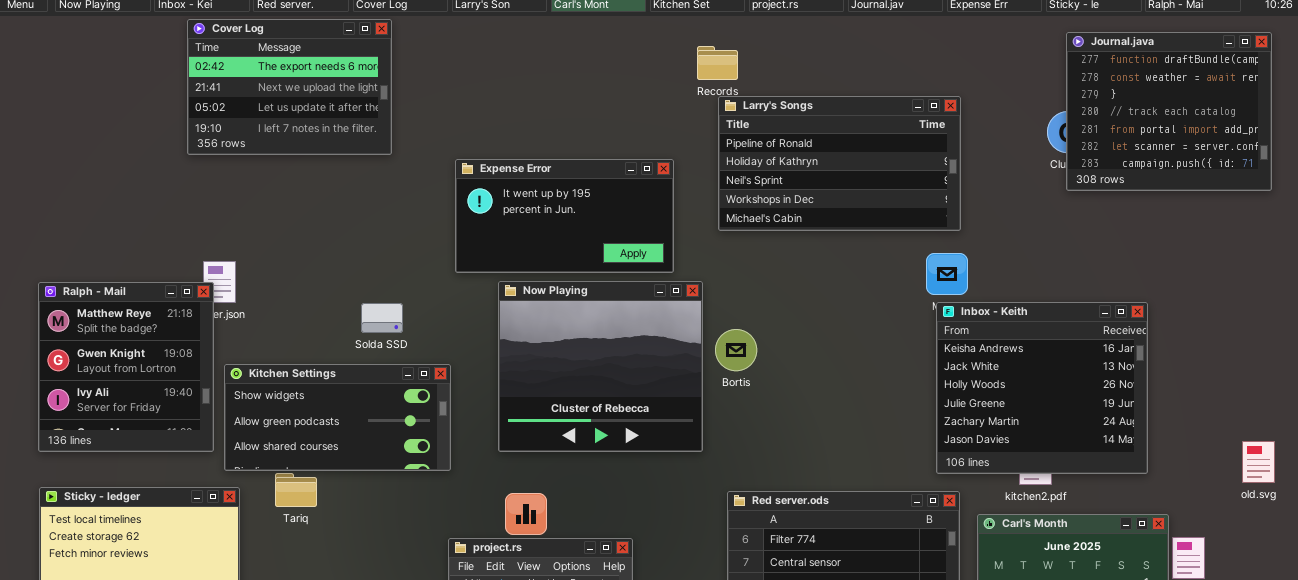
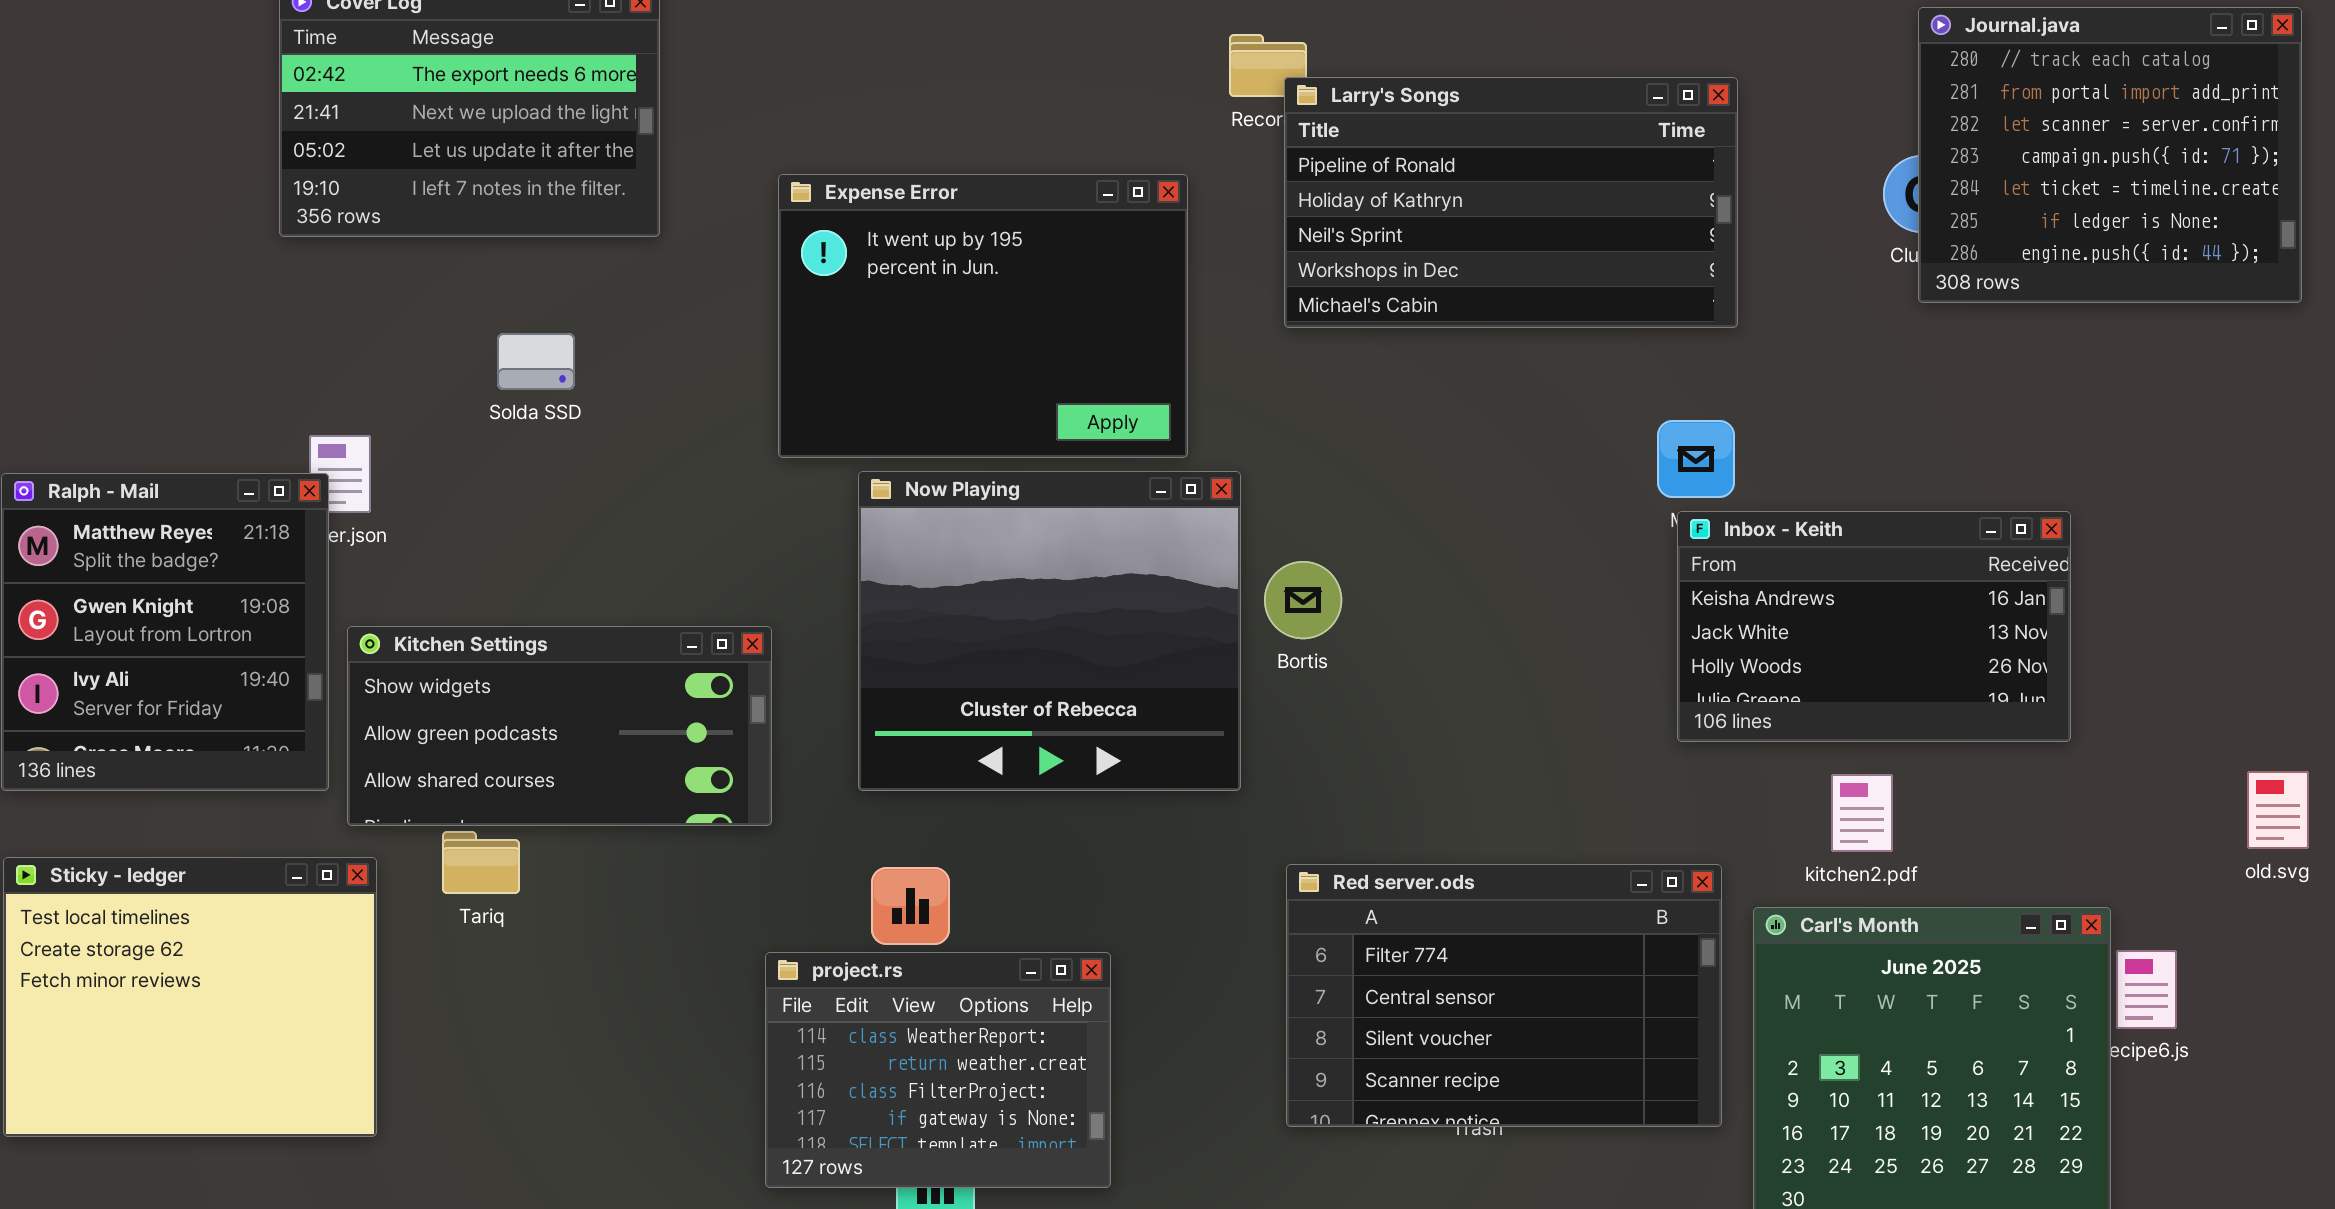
Journal.java: [1066,32,1272,191] -> [1918,7,2302,303], scrolled down 3 rows
Larry's Songs: [718,96,961,231] -> [1284,77,1738,328], moved
Expense Error: [455,159,674,273] -> [778,174,1188,458], resized
Inbox - Keith: [936,302,1148,474] -> [1677,511,2071,742], resized
Solda SSD: [361,303,403,333] -> [497,333,575,390], moved

